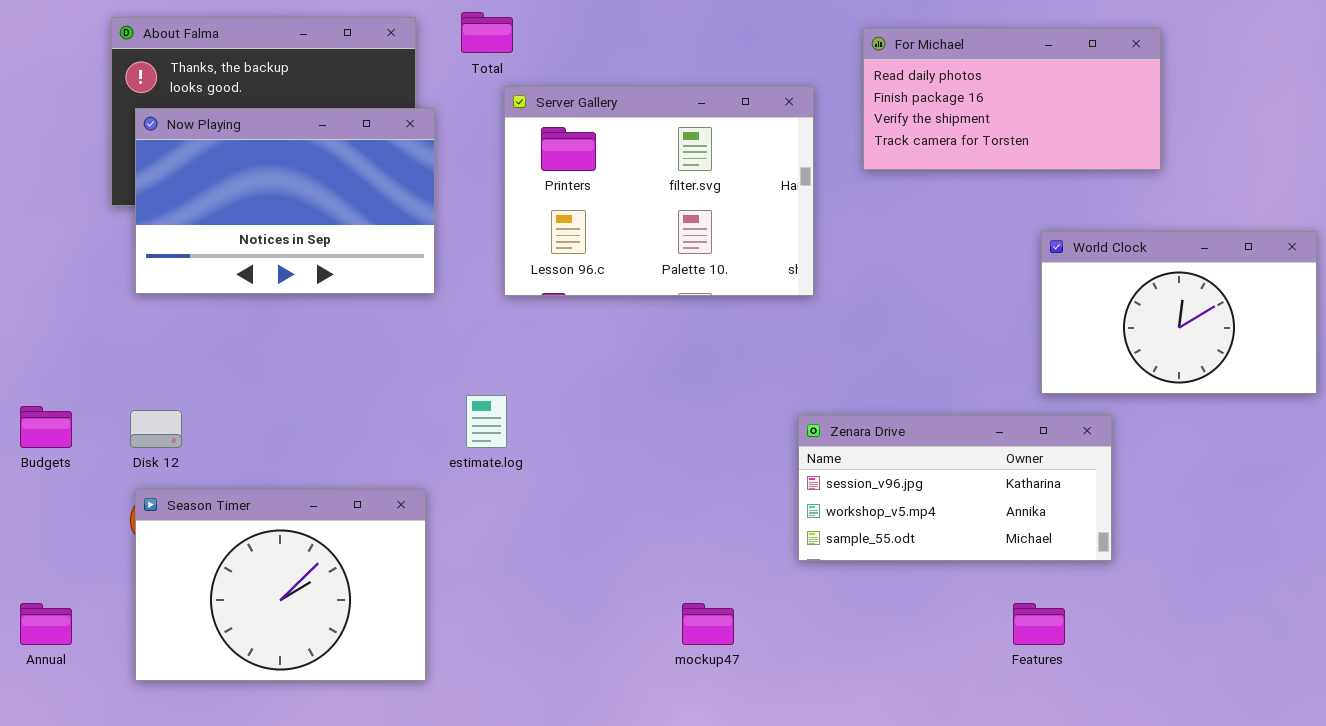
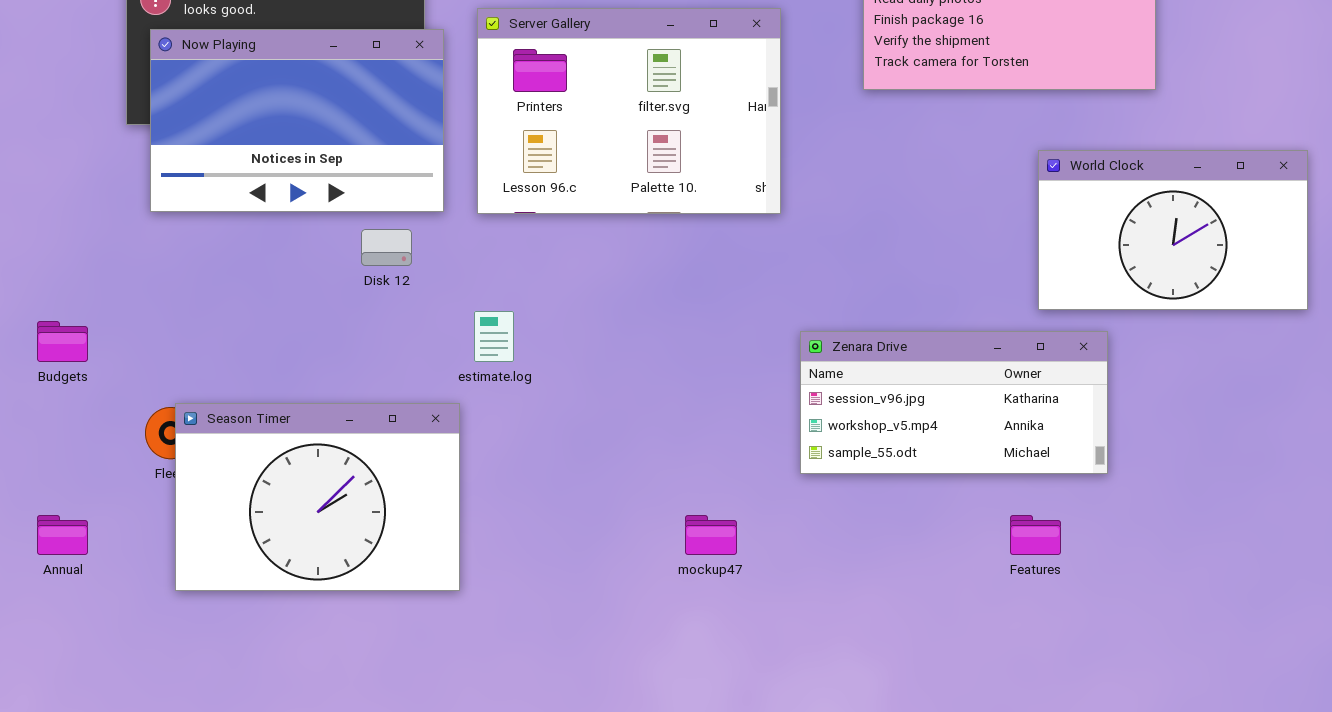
Server Gallery: [504,86,814,296] -> [477,8,781,214], moved
Disk 12: [130,410,182,448] -> [361,229,412,266], moved
Season Timer: [135,489,426,681] -> [175,403,460,591], moved

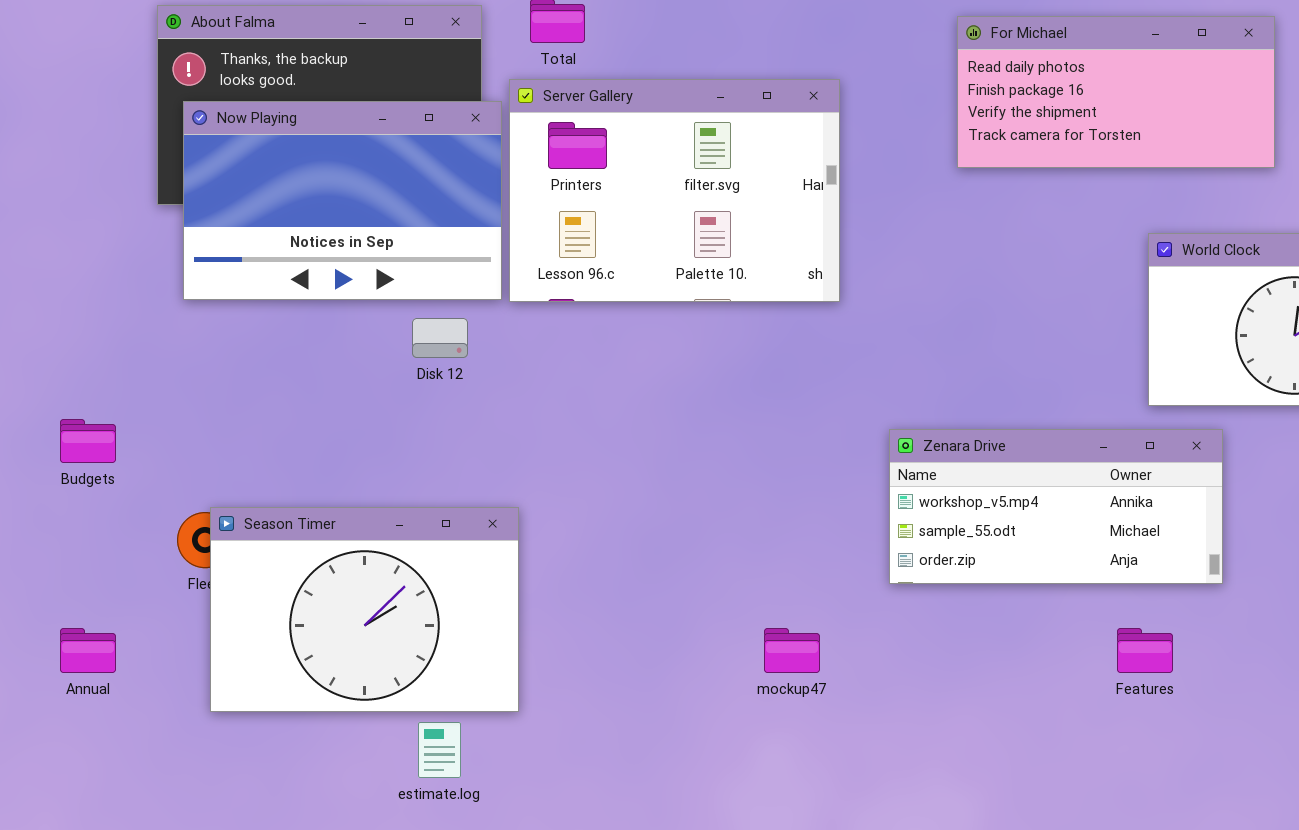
Server Gallery: [477,8,781,214] -> [509,79,840,302], moved
estimate.log: [474,311,514,362] -> [418,722,461,778], moved
Zenara Drive: [800,331,1108,474] -> [889,429,1223,584], scrolled down 1 row

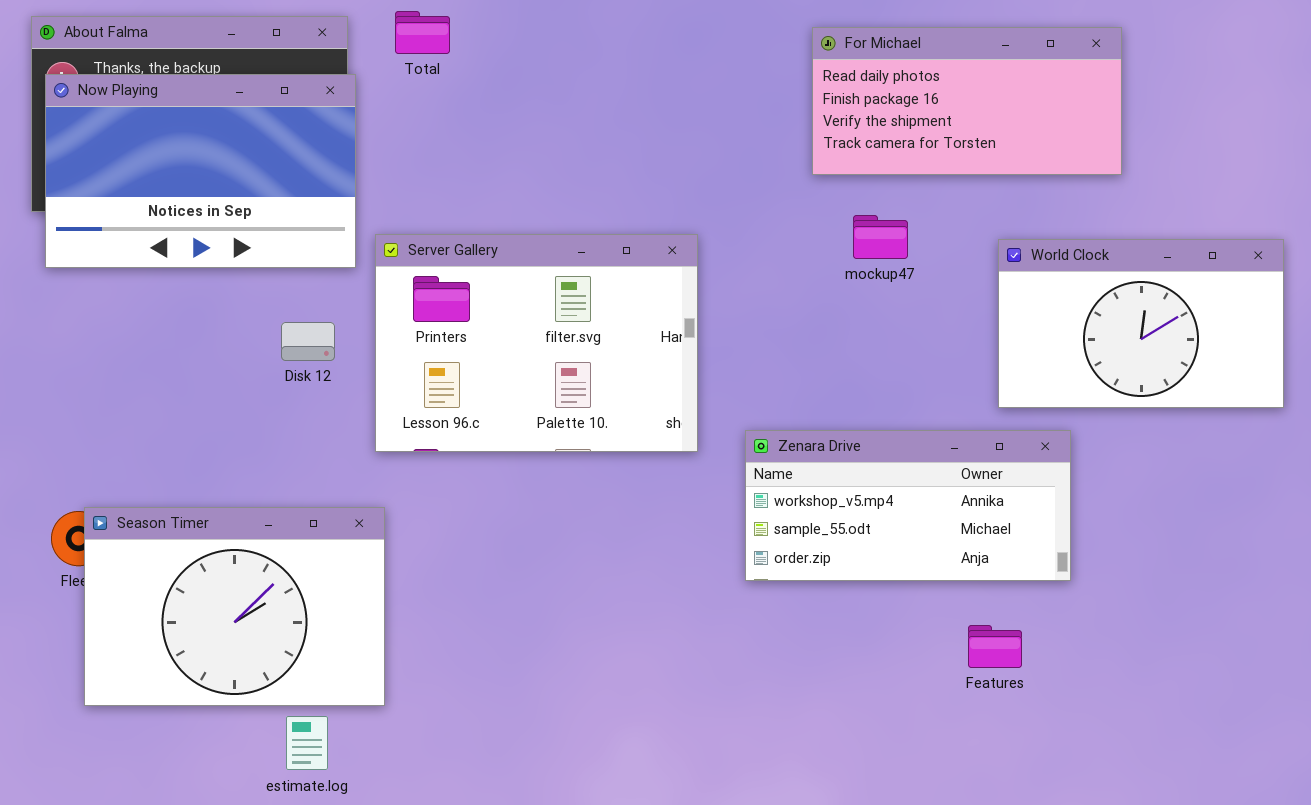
Server Gallery: [509,79,840,302] -> [375,234,698,452], moved
Now Playing: [183,101,502,300] -> [45,74,356,268], moved
mockup47: [764,628,820,673] -> [853,215,908,259], moved

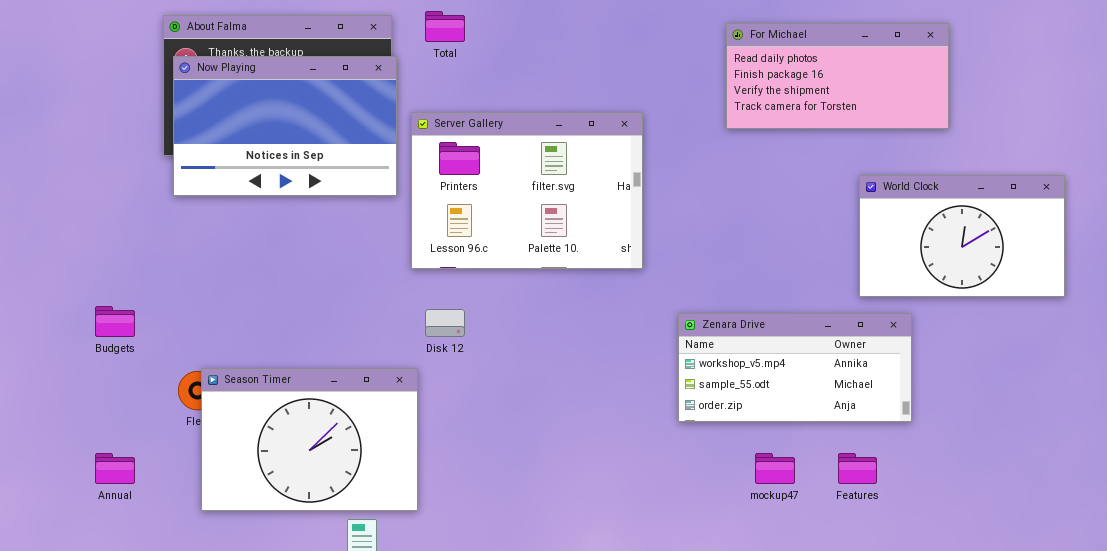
mockup47: [853,215,908,259] -> [755,453,795,484], moved
Server Gallery: [375,234,698,452] -> [411,112,643,269], moved
Disk 12: [281,322,335,361] -> [425,309,465,337], moved

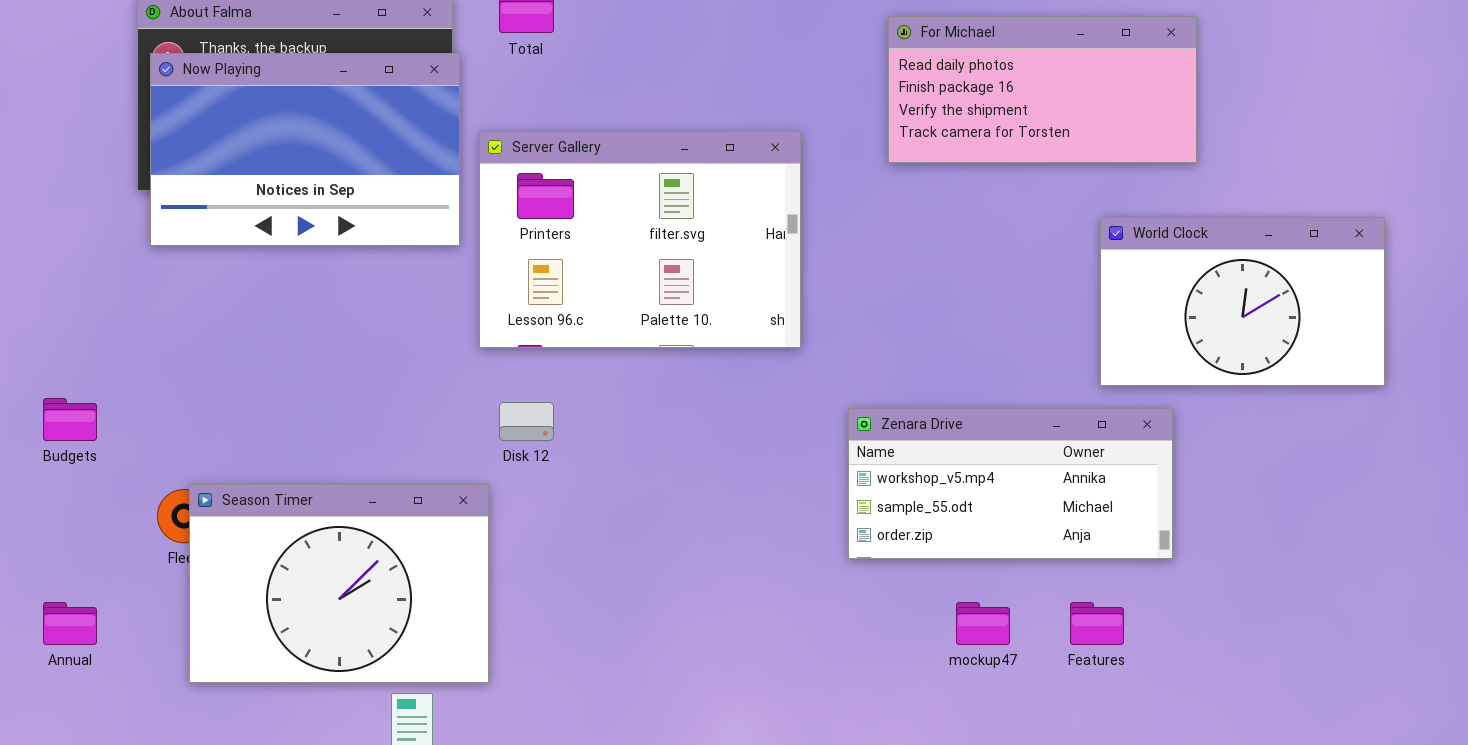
For Michael: [726,23,949,129] -> [888,16,1197,163], moved

